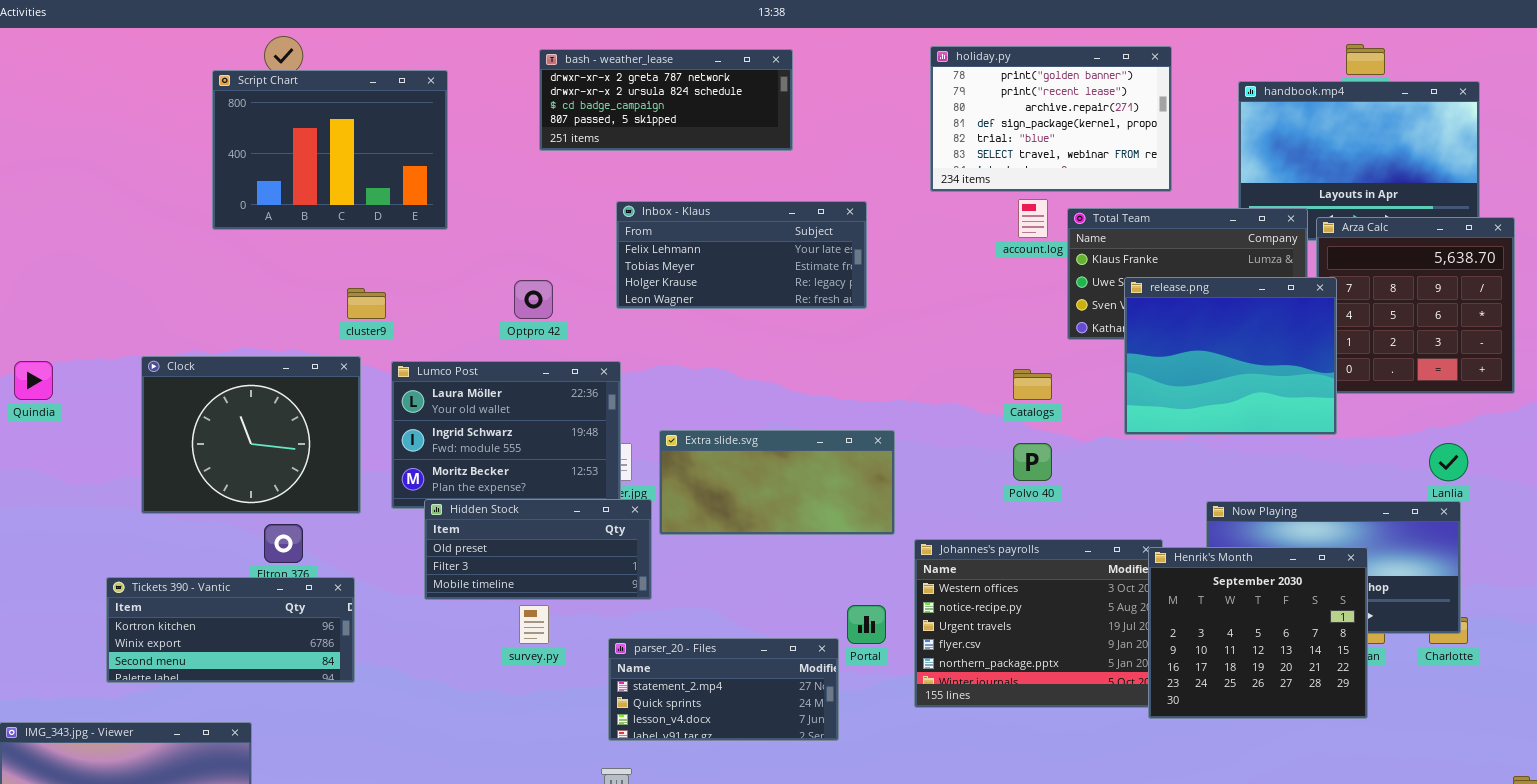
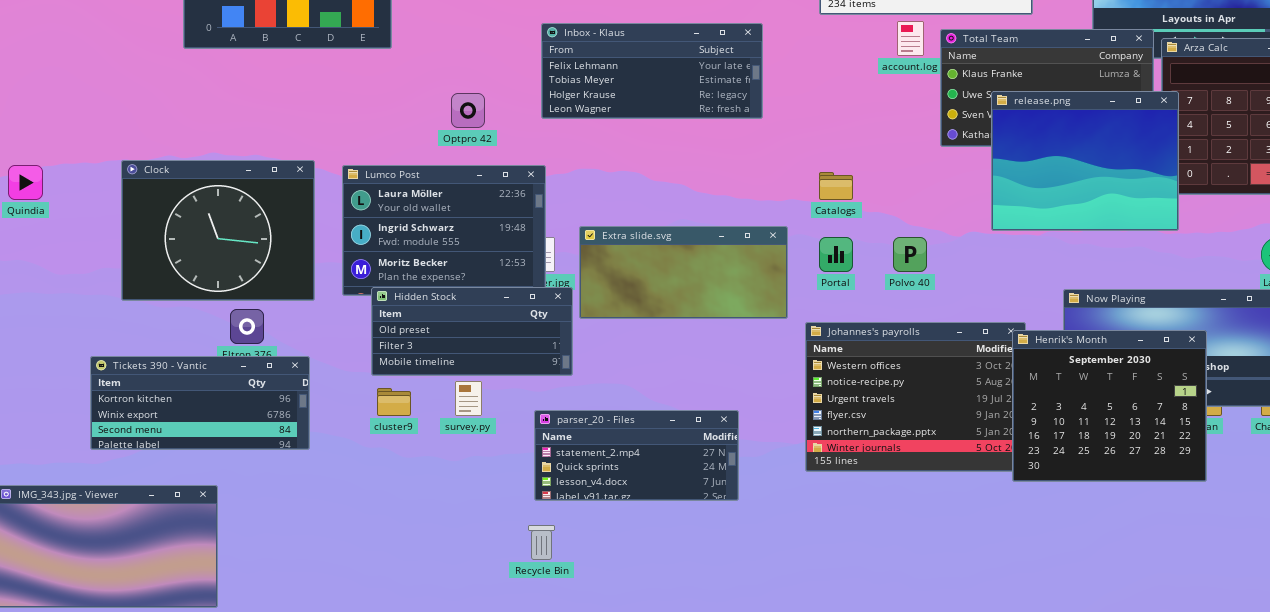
cluster9: [347,288,386,319] -> [377,388,411,416], moved
Catalogs: [1013,369,1052,400] -> [819,172,853,200], moved
Portal: [847,605,886,644] -> [819,237,853,272], moved

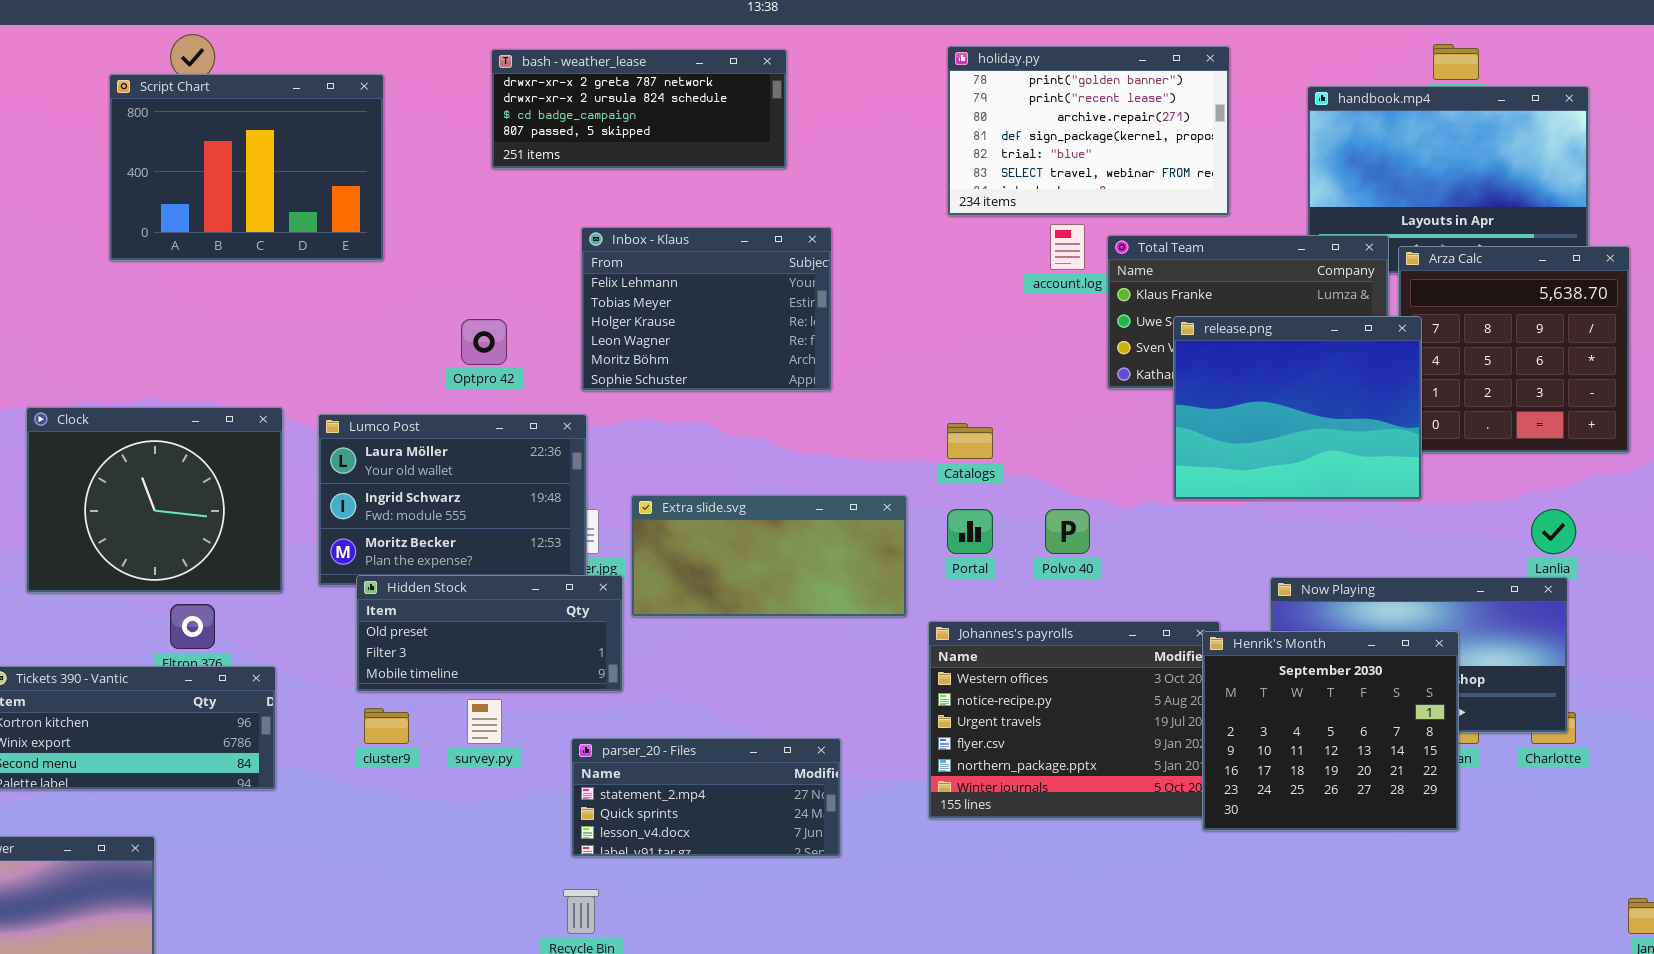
Inbox - Klaus: [541,23,763,119] -> [581,227,832,391], resized

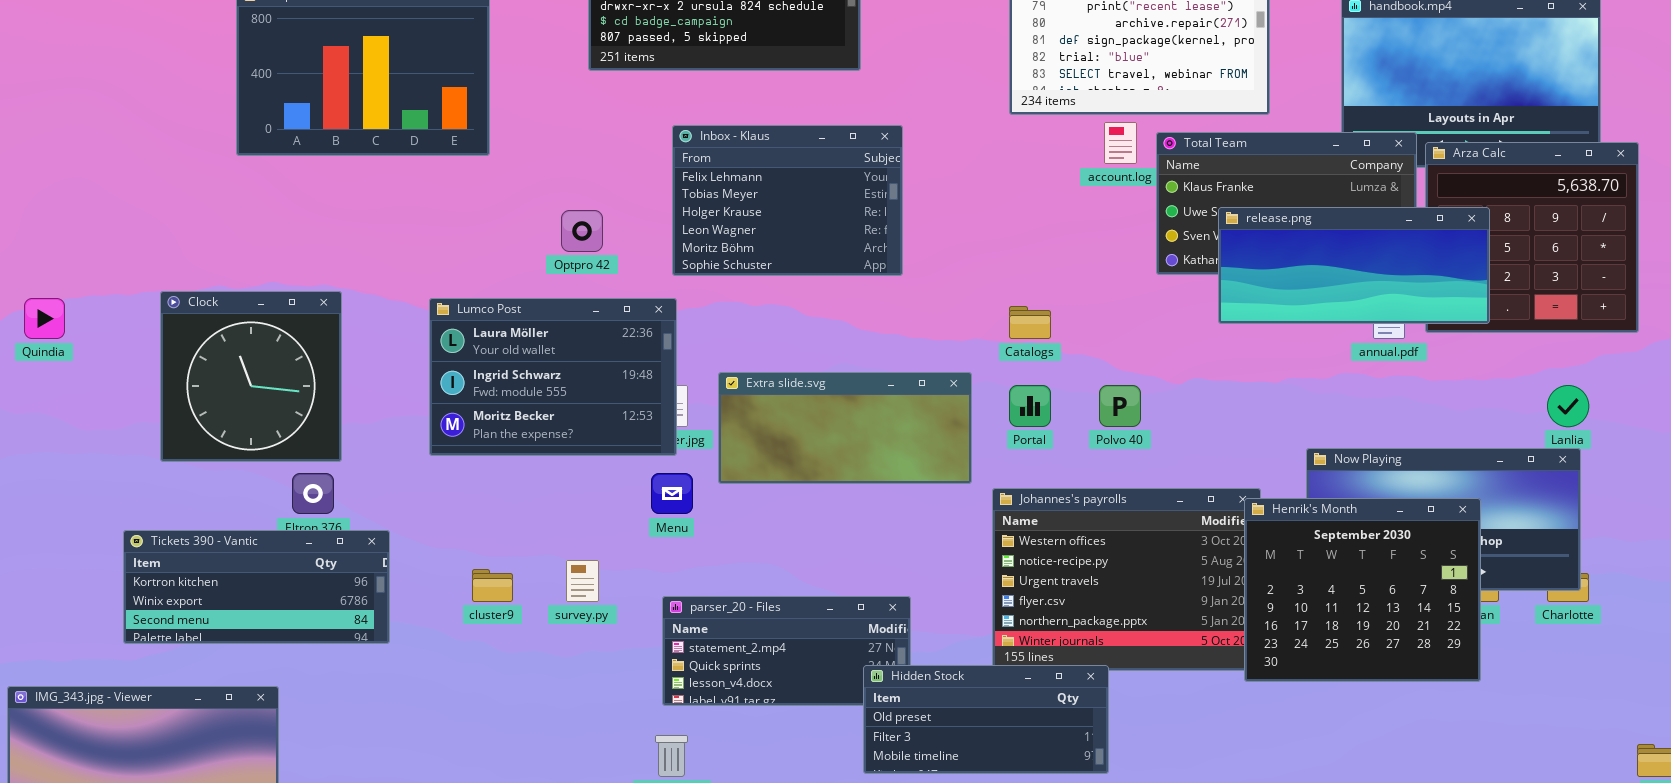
release.png: [1173,316,1422,500] -> [1218,207,1490,324], resized
Clock: [26,407,283,593] -> [160,291,342,462], resized
Hidden Stock: [356,575,623,692] -> [863,665,1109,774], moved

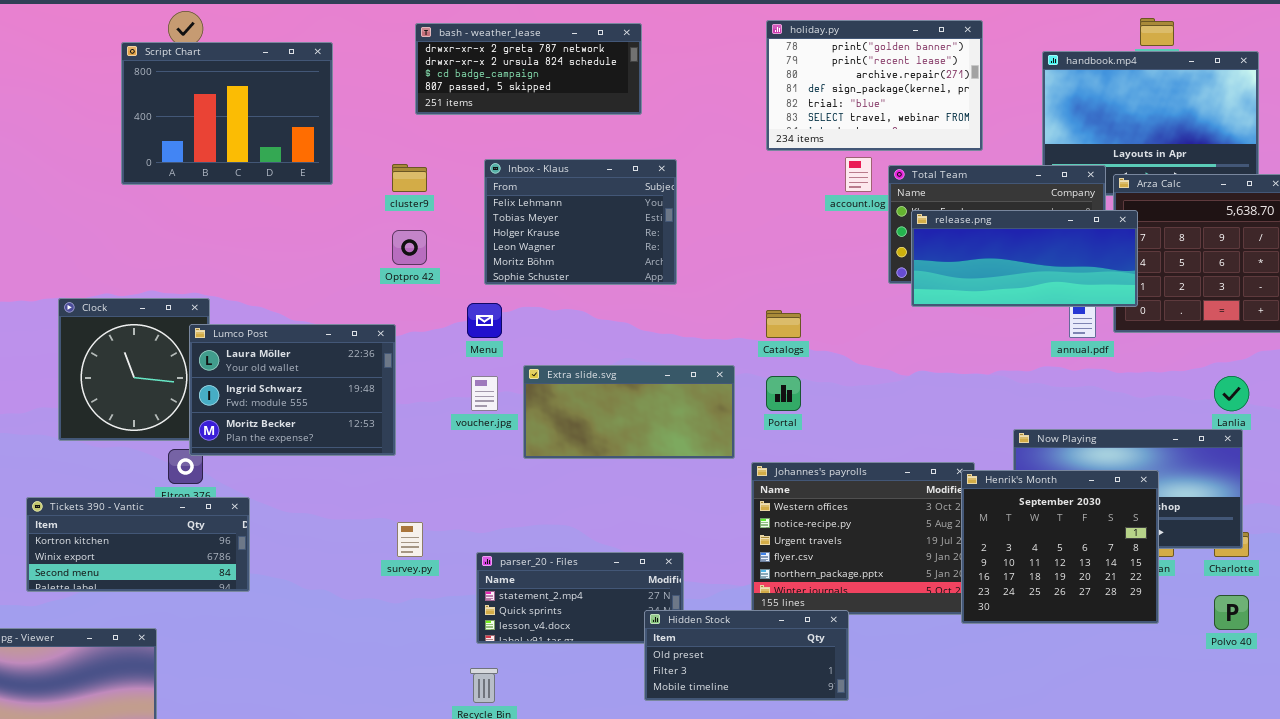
release.png: [1218,207,1490,324] -> [911,210,1138,307], moved
Lumco Post: [429,298,677,456] -> [189,324,396,456], moved
Polvo 40: [1099,385,1141,427] -> [1214,595,1249,630], moved
Menu: [651,473,693,514] -> [467,303,502,338], moved
cluster9: [472,569,513,602] -> [392,164,427,192], moved

